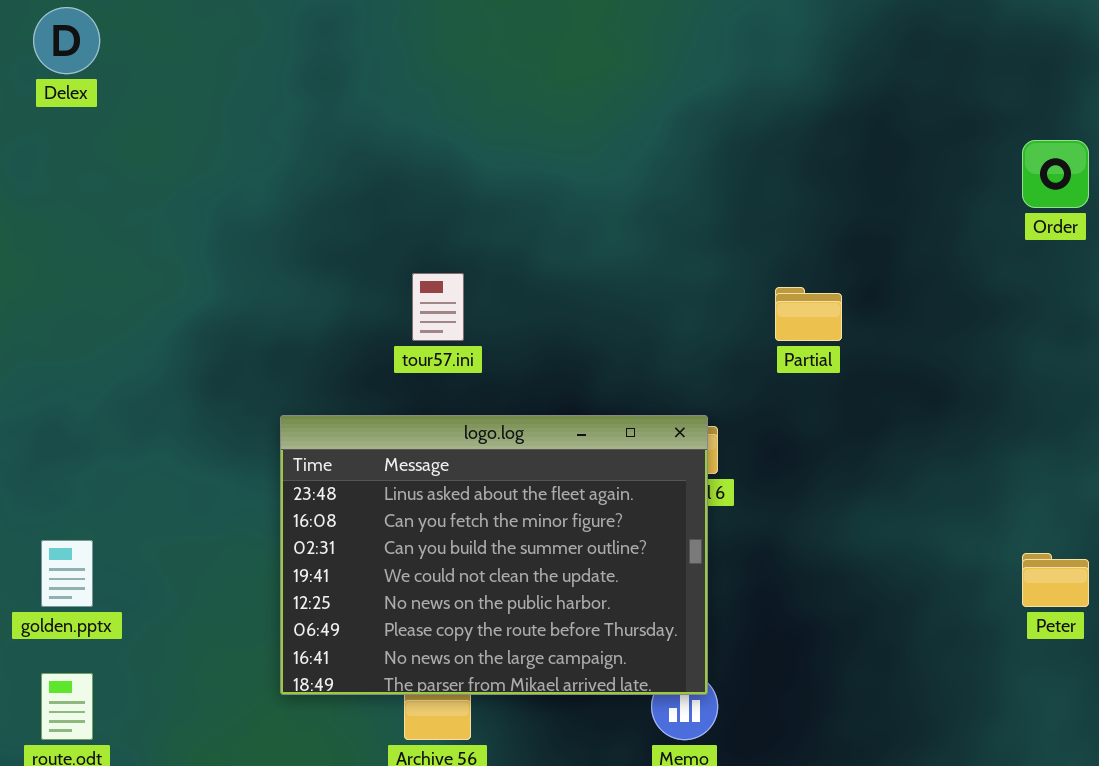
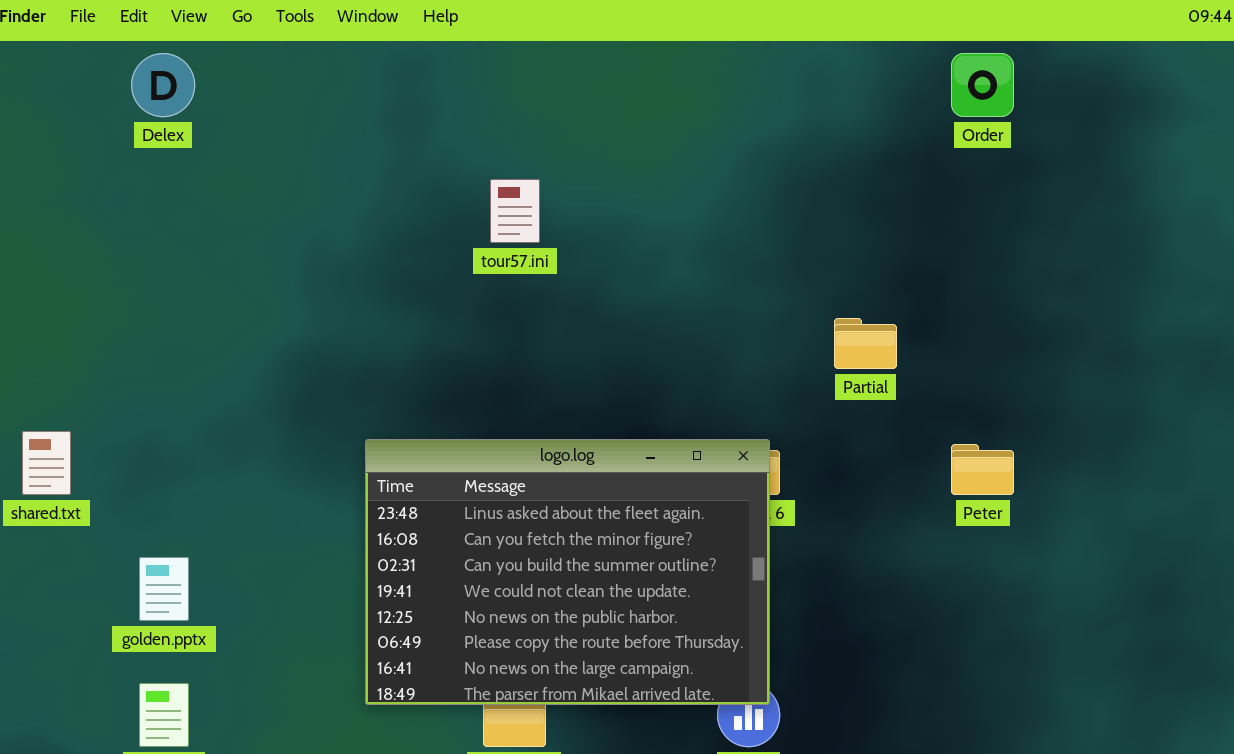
Order: [1022,140,1089,208] -> [951,53,1014,117], moved
tour57.ini: [412,273,464,341] -> [490,179,540,243], moved
Peter: [1022,553,1089,607] -> [951,444,1014,495], moved

